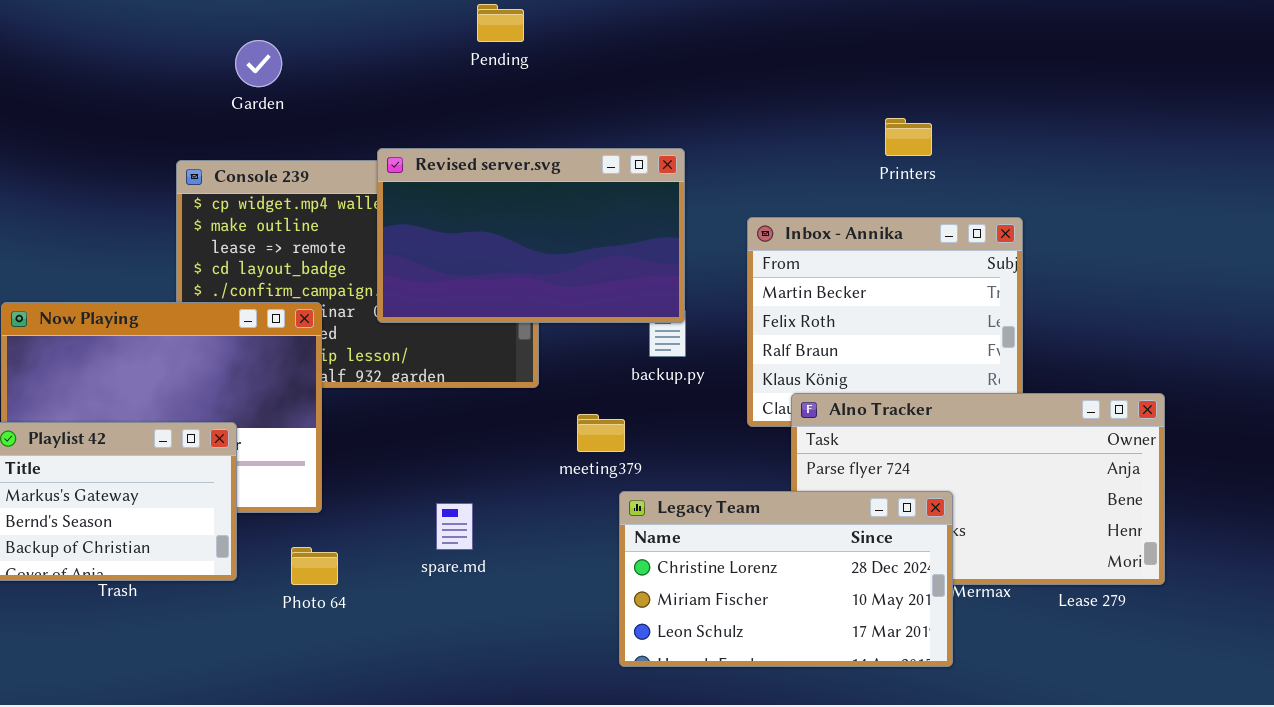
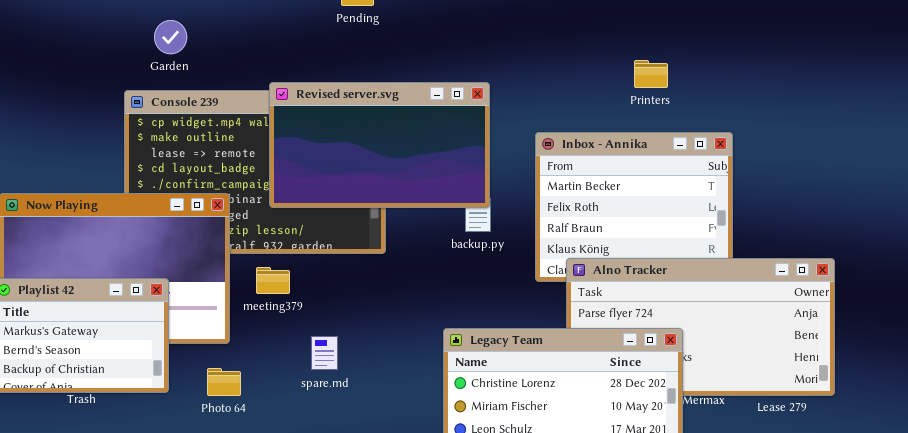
Garden: [235,40,282,87] -> [154,20,187,54], moved
meeting379: [577,414,625,452] -> [256,267,290,294], moved

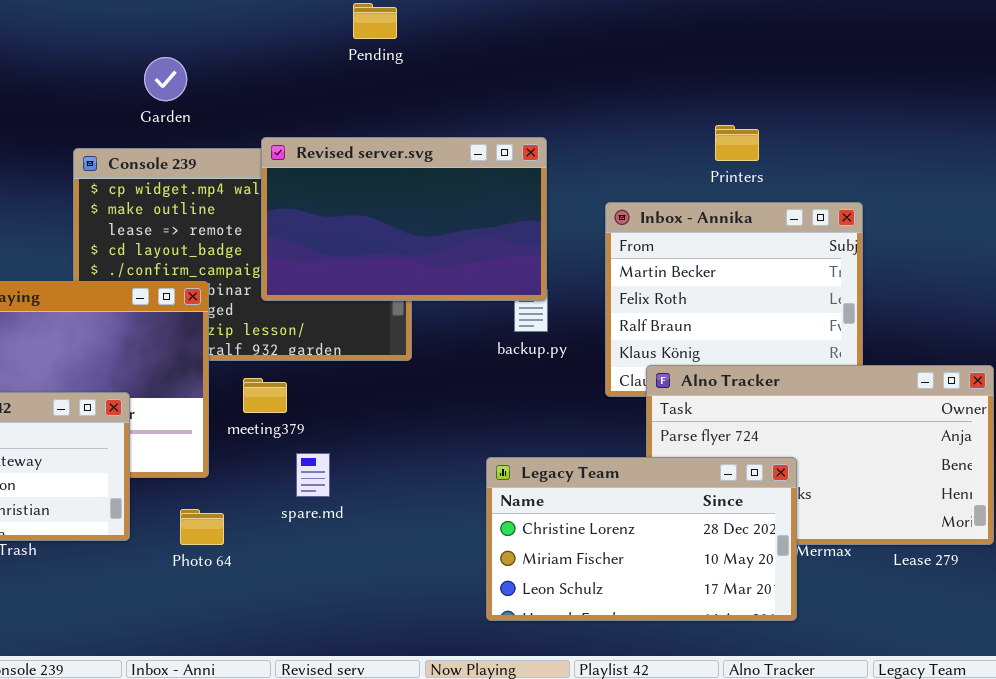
Garden: [154,20,187,54] -> [144,57,187,101], moved
Printers: [634,60,668,88] -> [715,125,759,161], moved
spare.md: [311,336,338,370] -> [296,453,330,497], moved

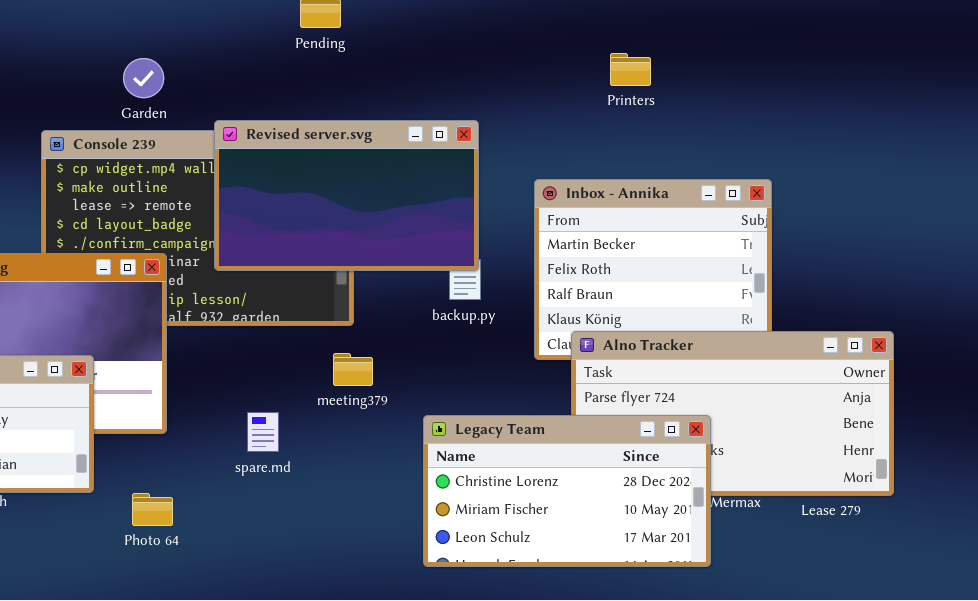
Garden: [144,57,187,101] -> [123,58,164,98], moved
Printers: [715,125,759,161] -> [610,53,651,86], moved
meeting379: [243,378,287,413] -> [333,353,373,386], moved
Photo 64: [180,509,224,545] -> [132,493,173,526], moved

